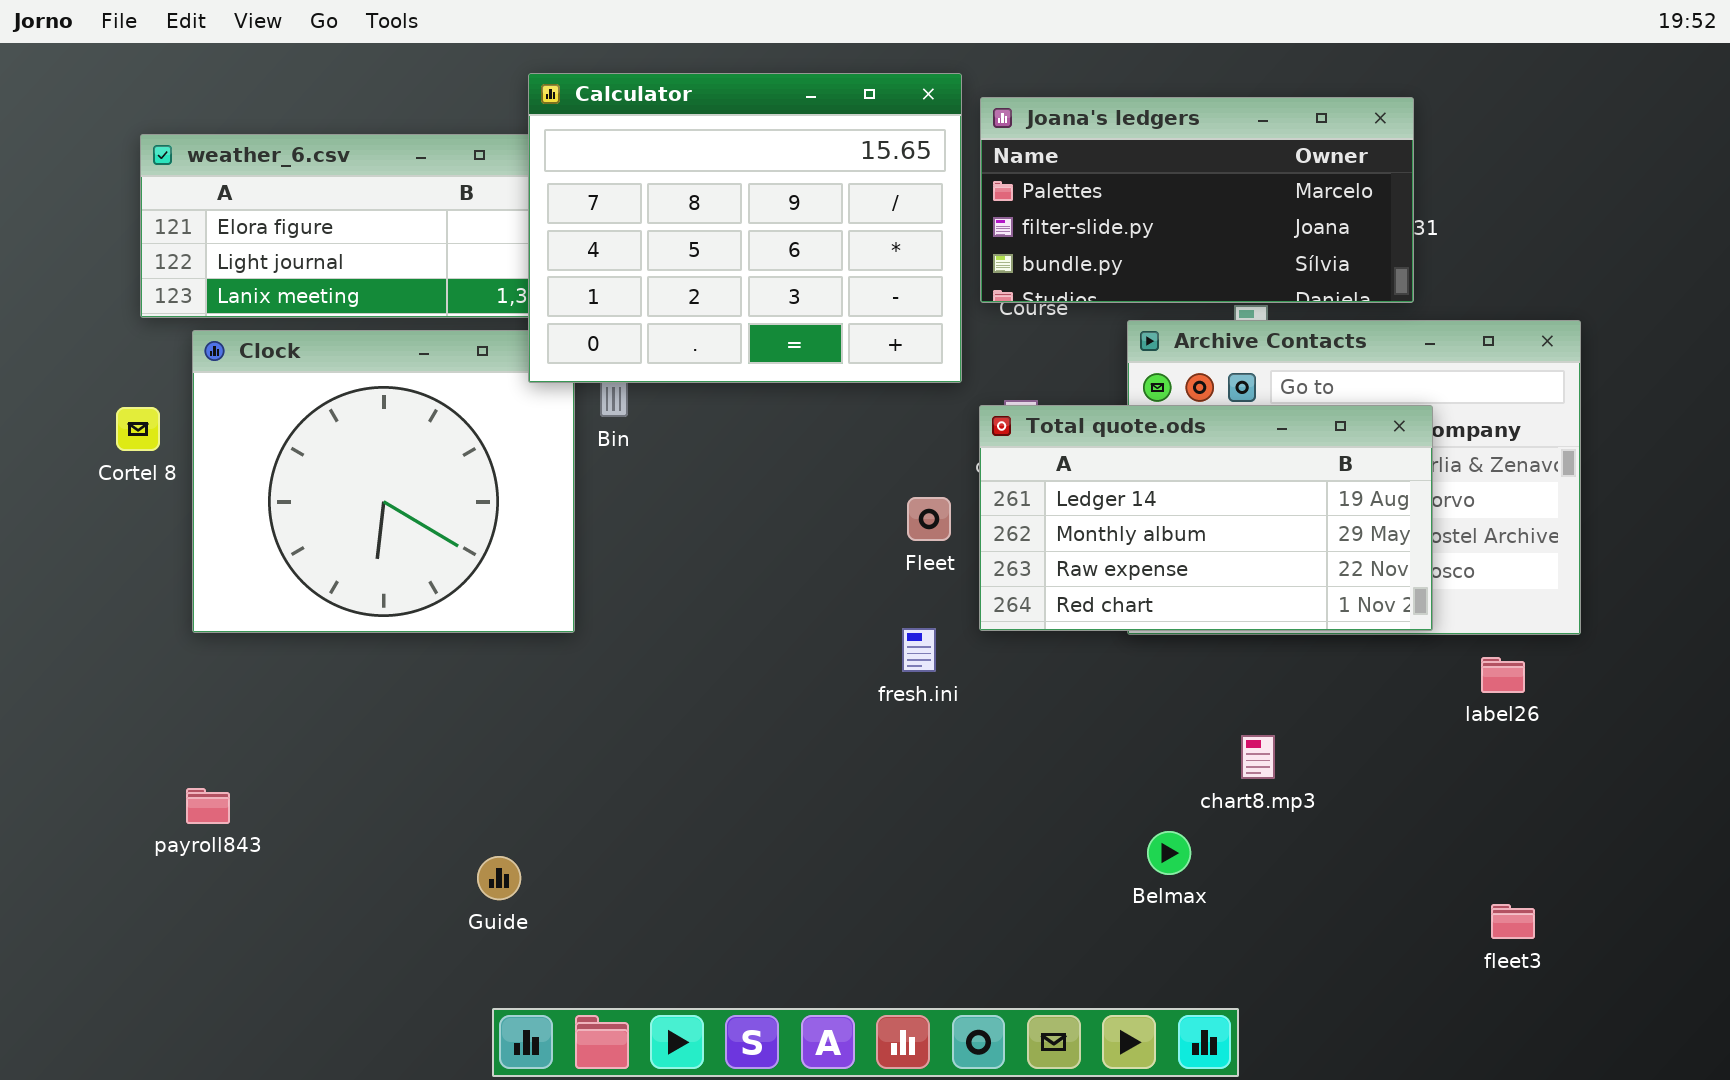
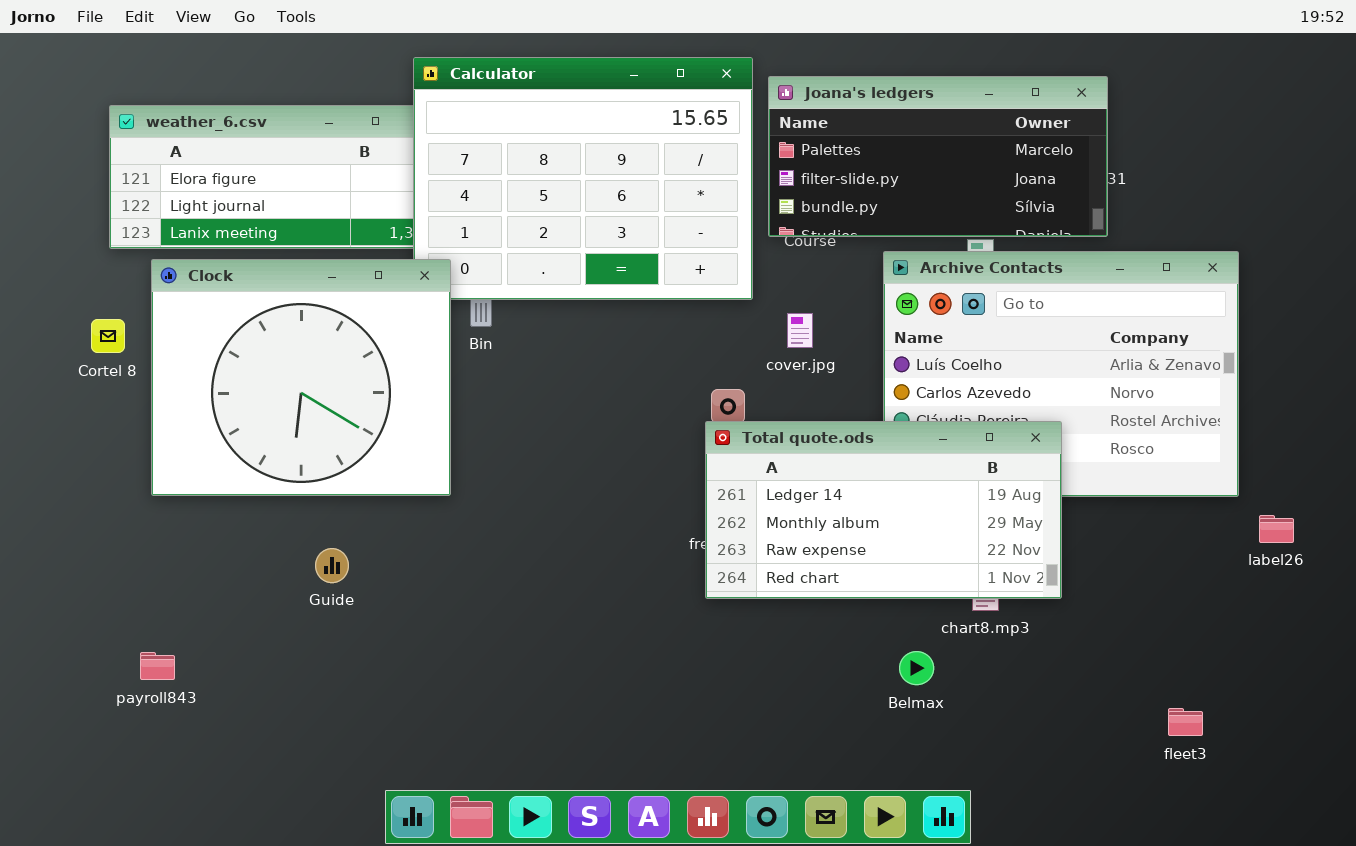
Clock: [192,330,575,633] -> [151,259,451,496], raised
Total quote.ods: [979,405,1433,631] -> [705,421,1062,599], moved
label26: [1481,657,1525,693] -> [1259,515,1294,543], moved
payroll843: [186,788,230,824] -> [140,652,175,680], moved
Guide: [477,856,521,900] -> [315,548,349,583], moved

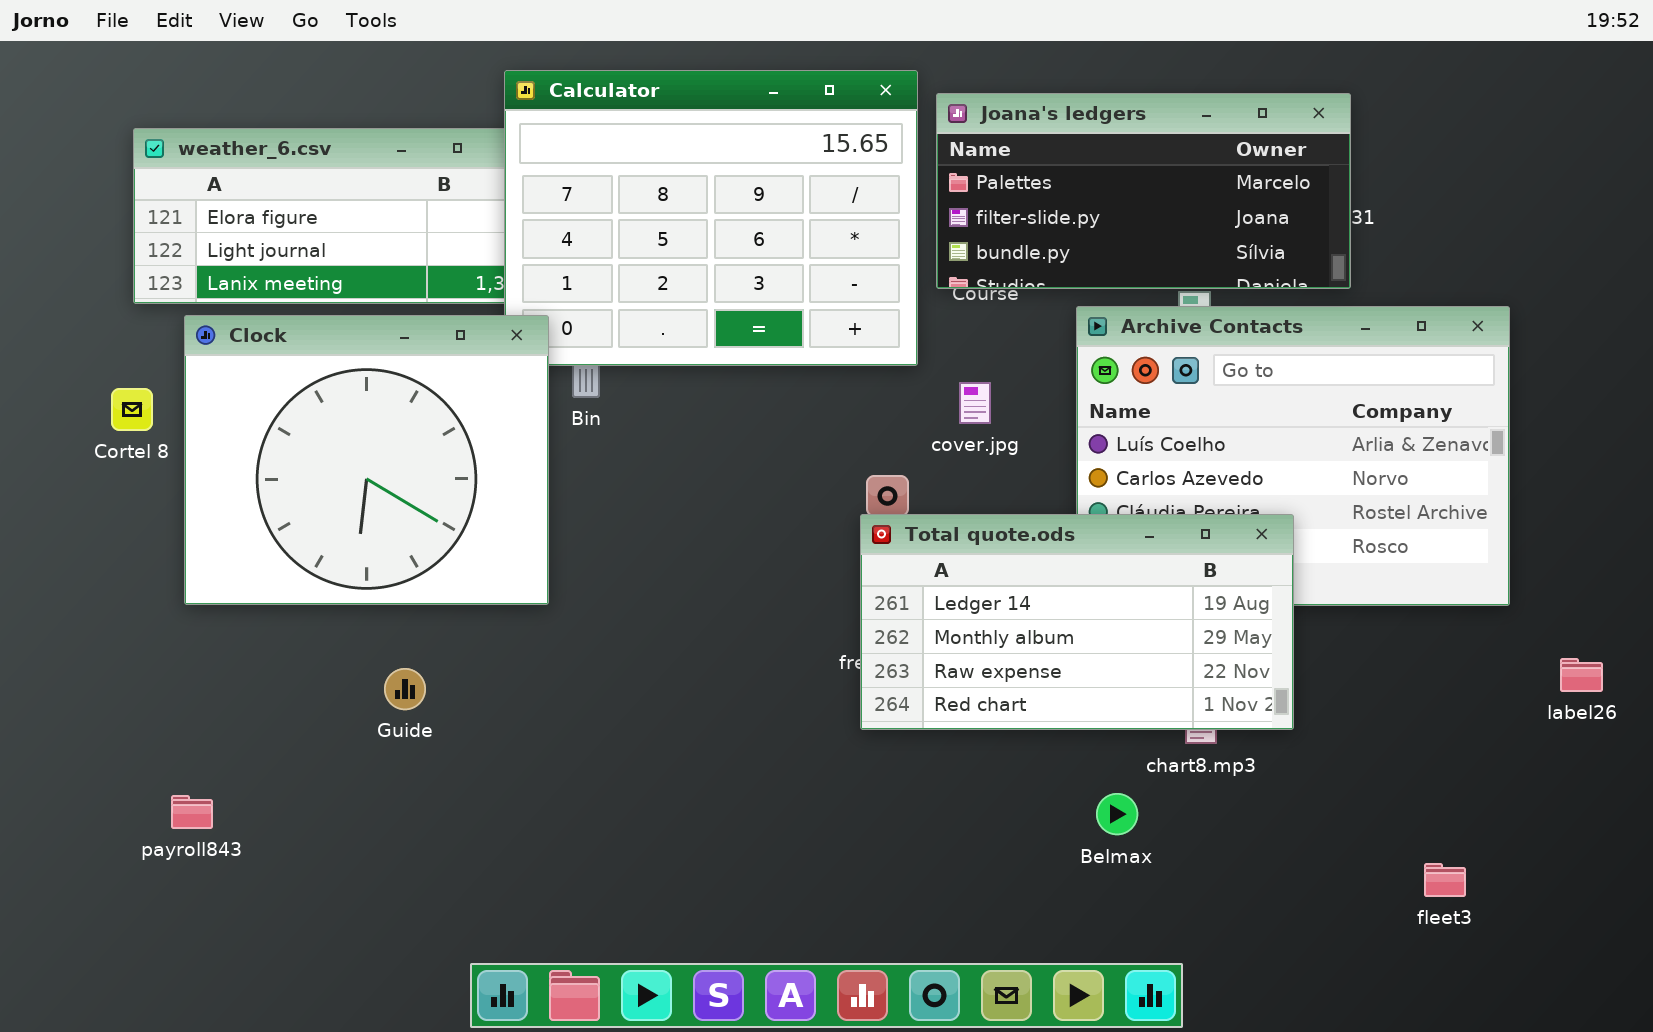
label26: [1259,515,1294,543] -> [1560,658,1603,692], moved

